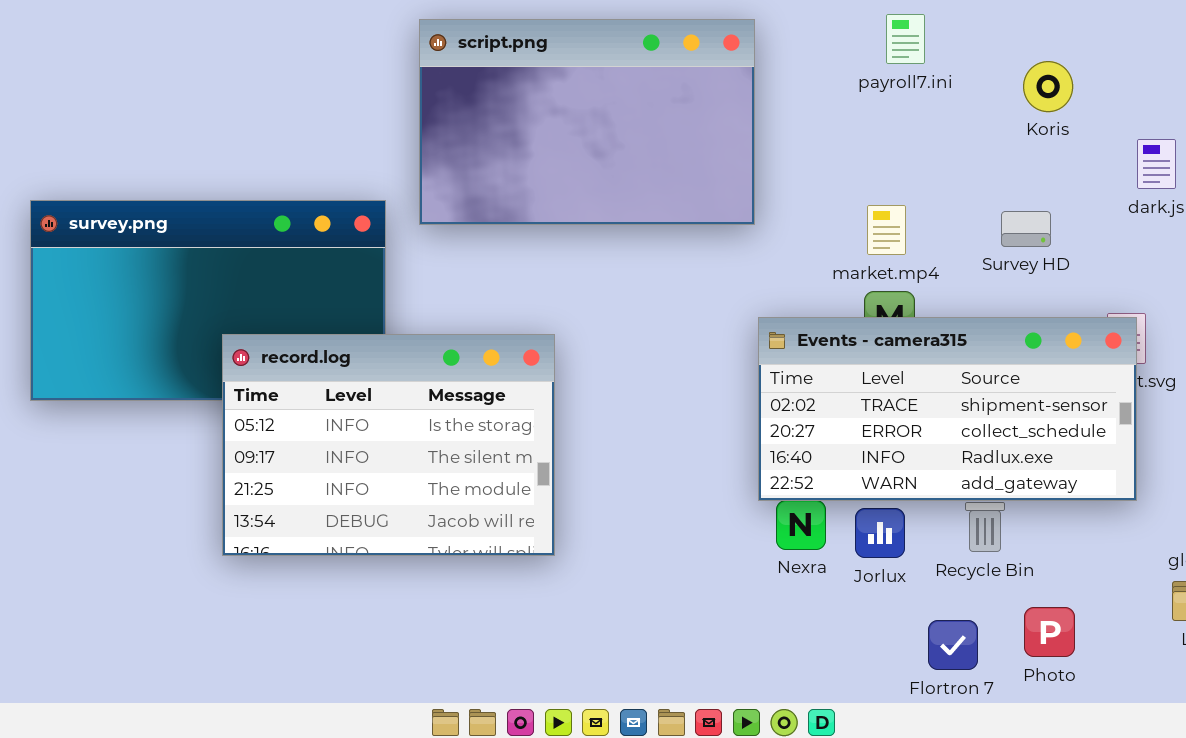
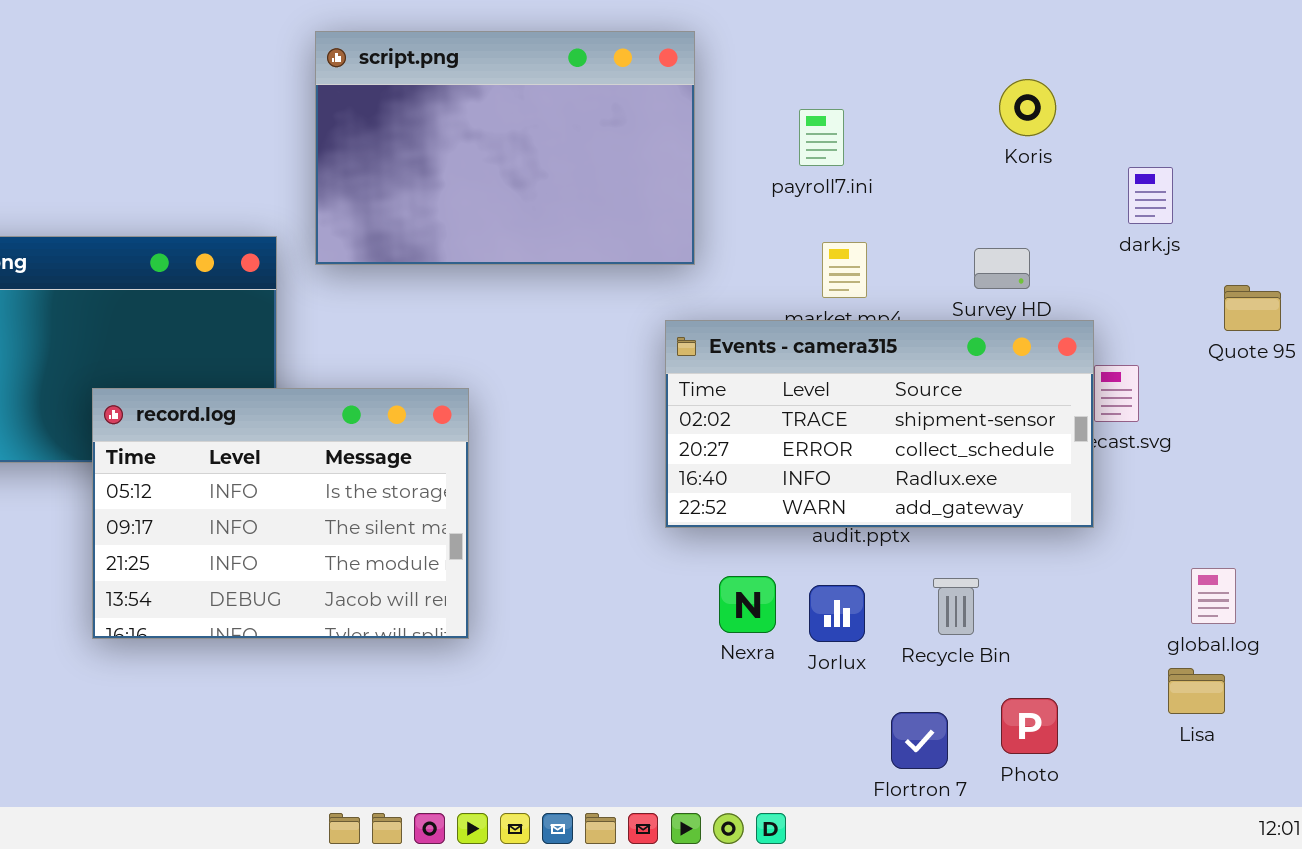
payroll7.ini: [886,14,925,64] -> [799,109,844,166], moved
Events - camera315: [758,317,1137,501] -> [665,320,1094,528], moved

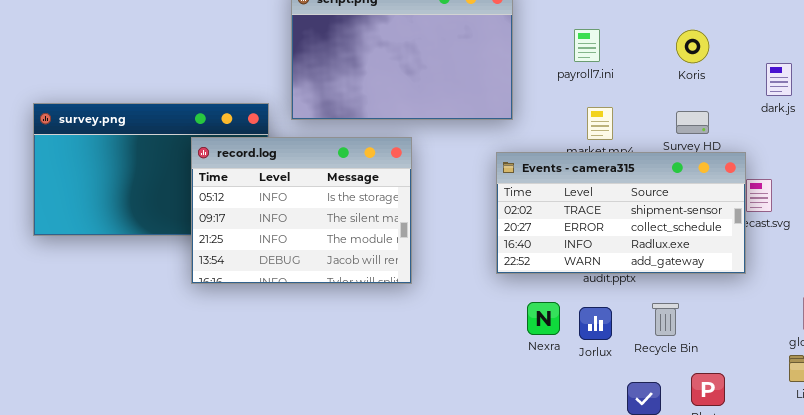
Koris: [999,79,1056,136] -> [676,30,709,63], moved
record.log: [92,388,469,639] -> [191,137,412,284], moved

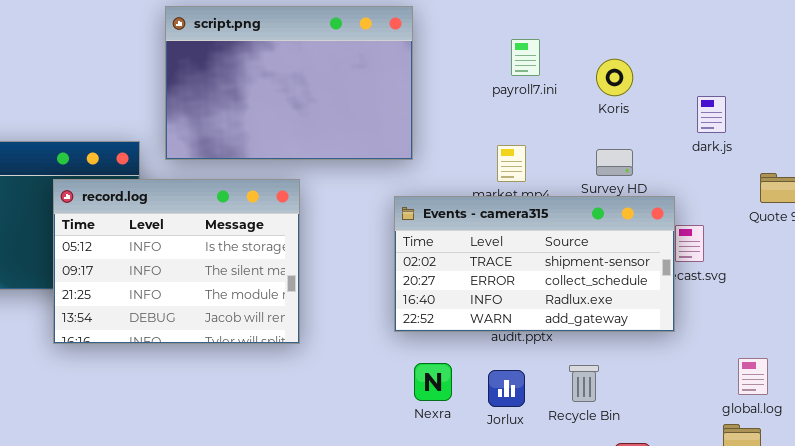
payroll7.ini: [574,29,600,62] -> [511,39,540,76], moved
Nexra: [527,302,560,335] -> [414,363,452,401], moved

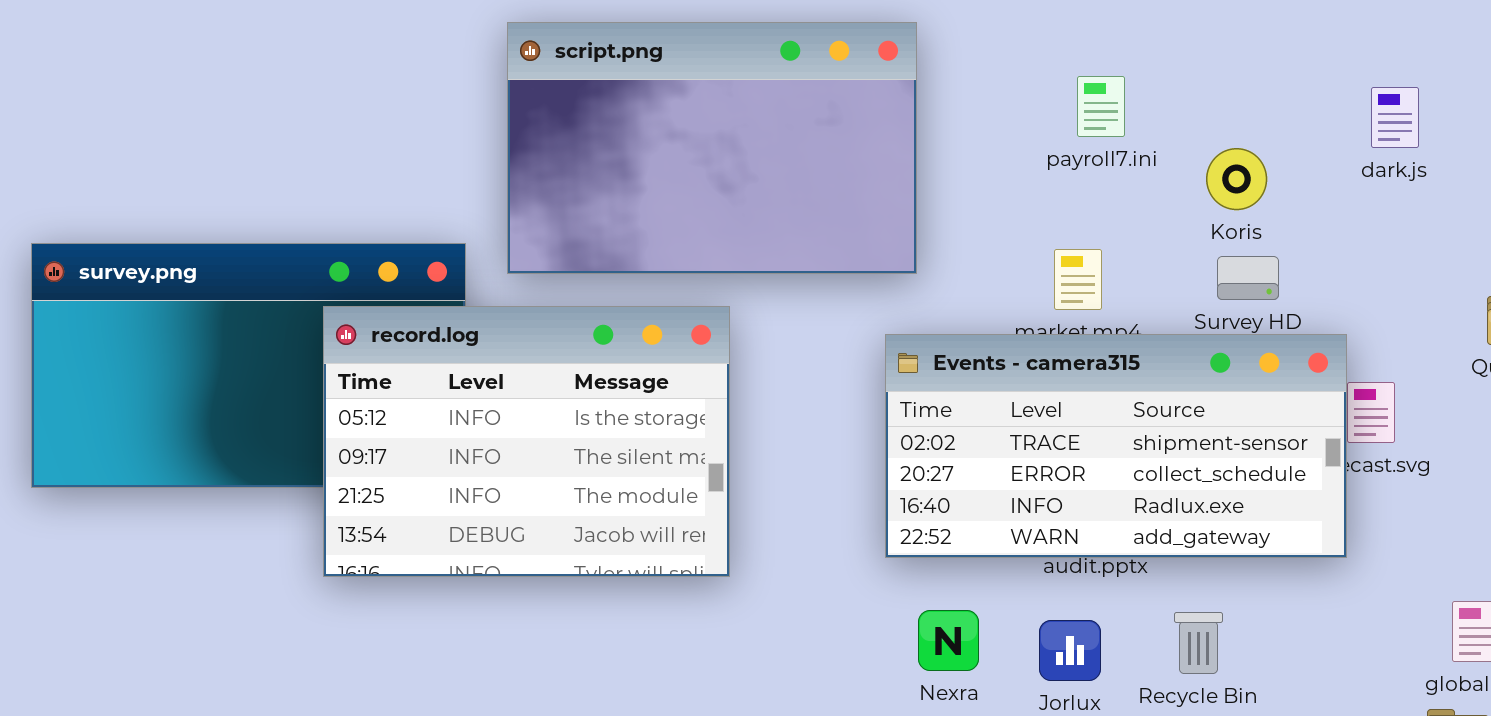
Koris: [596,59,633,96] -> [1206,148,1267,210], moved
dark.js: [697,96,726,133] -> [1371,87,1419,148], moved

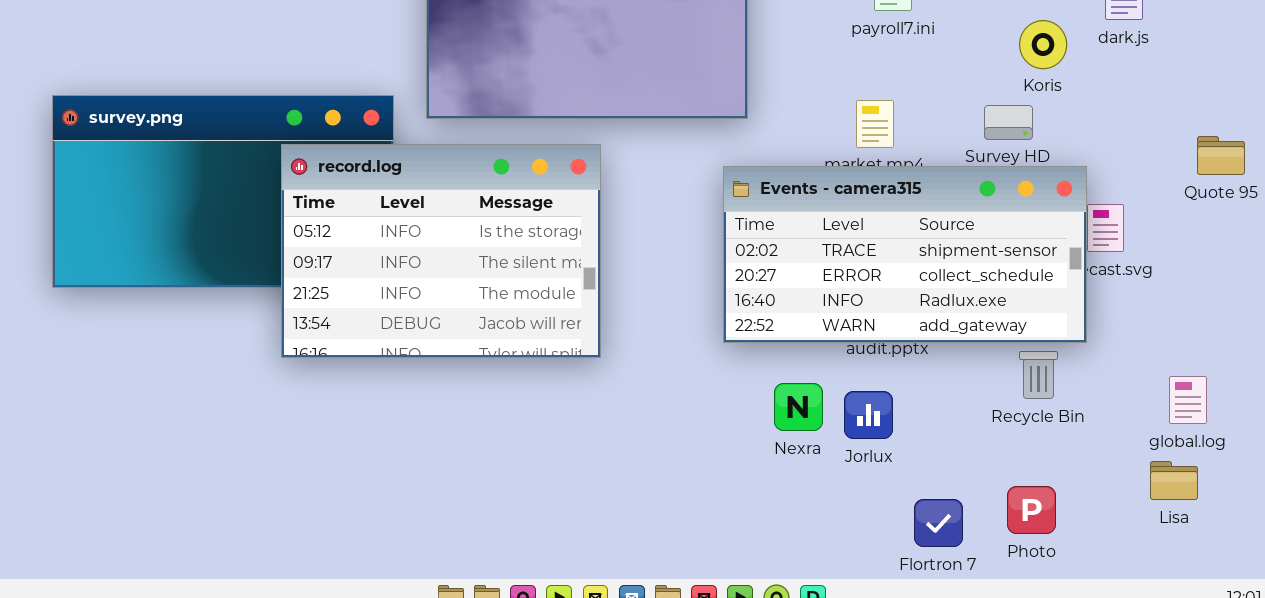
Koris: [1206,148,1267,210] -> [1019,20,1067,69], moved
Nexra: [918,610,979,671] -> [774,383,823,431], moved
Recycle Bin: [1174,612,1223,674] -> [1019,351,1058,399], moved

